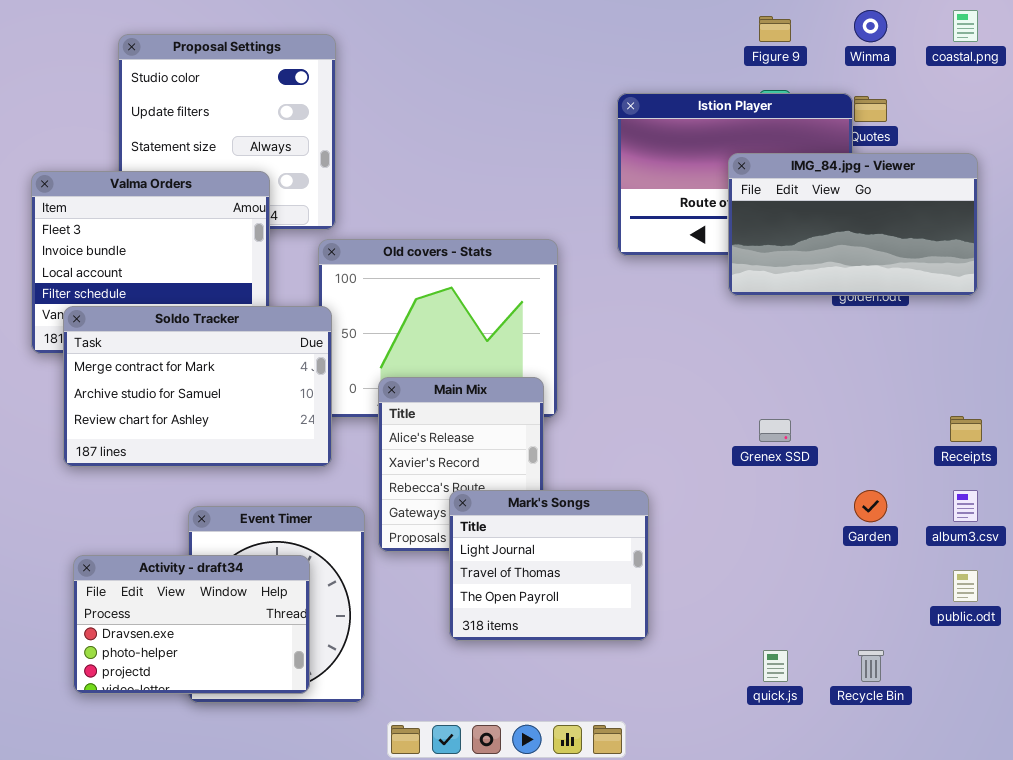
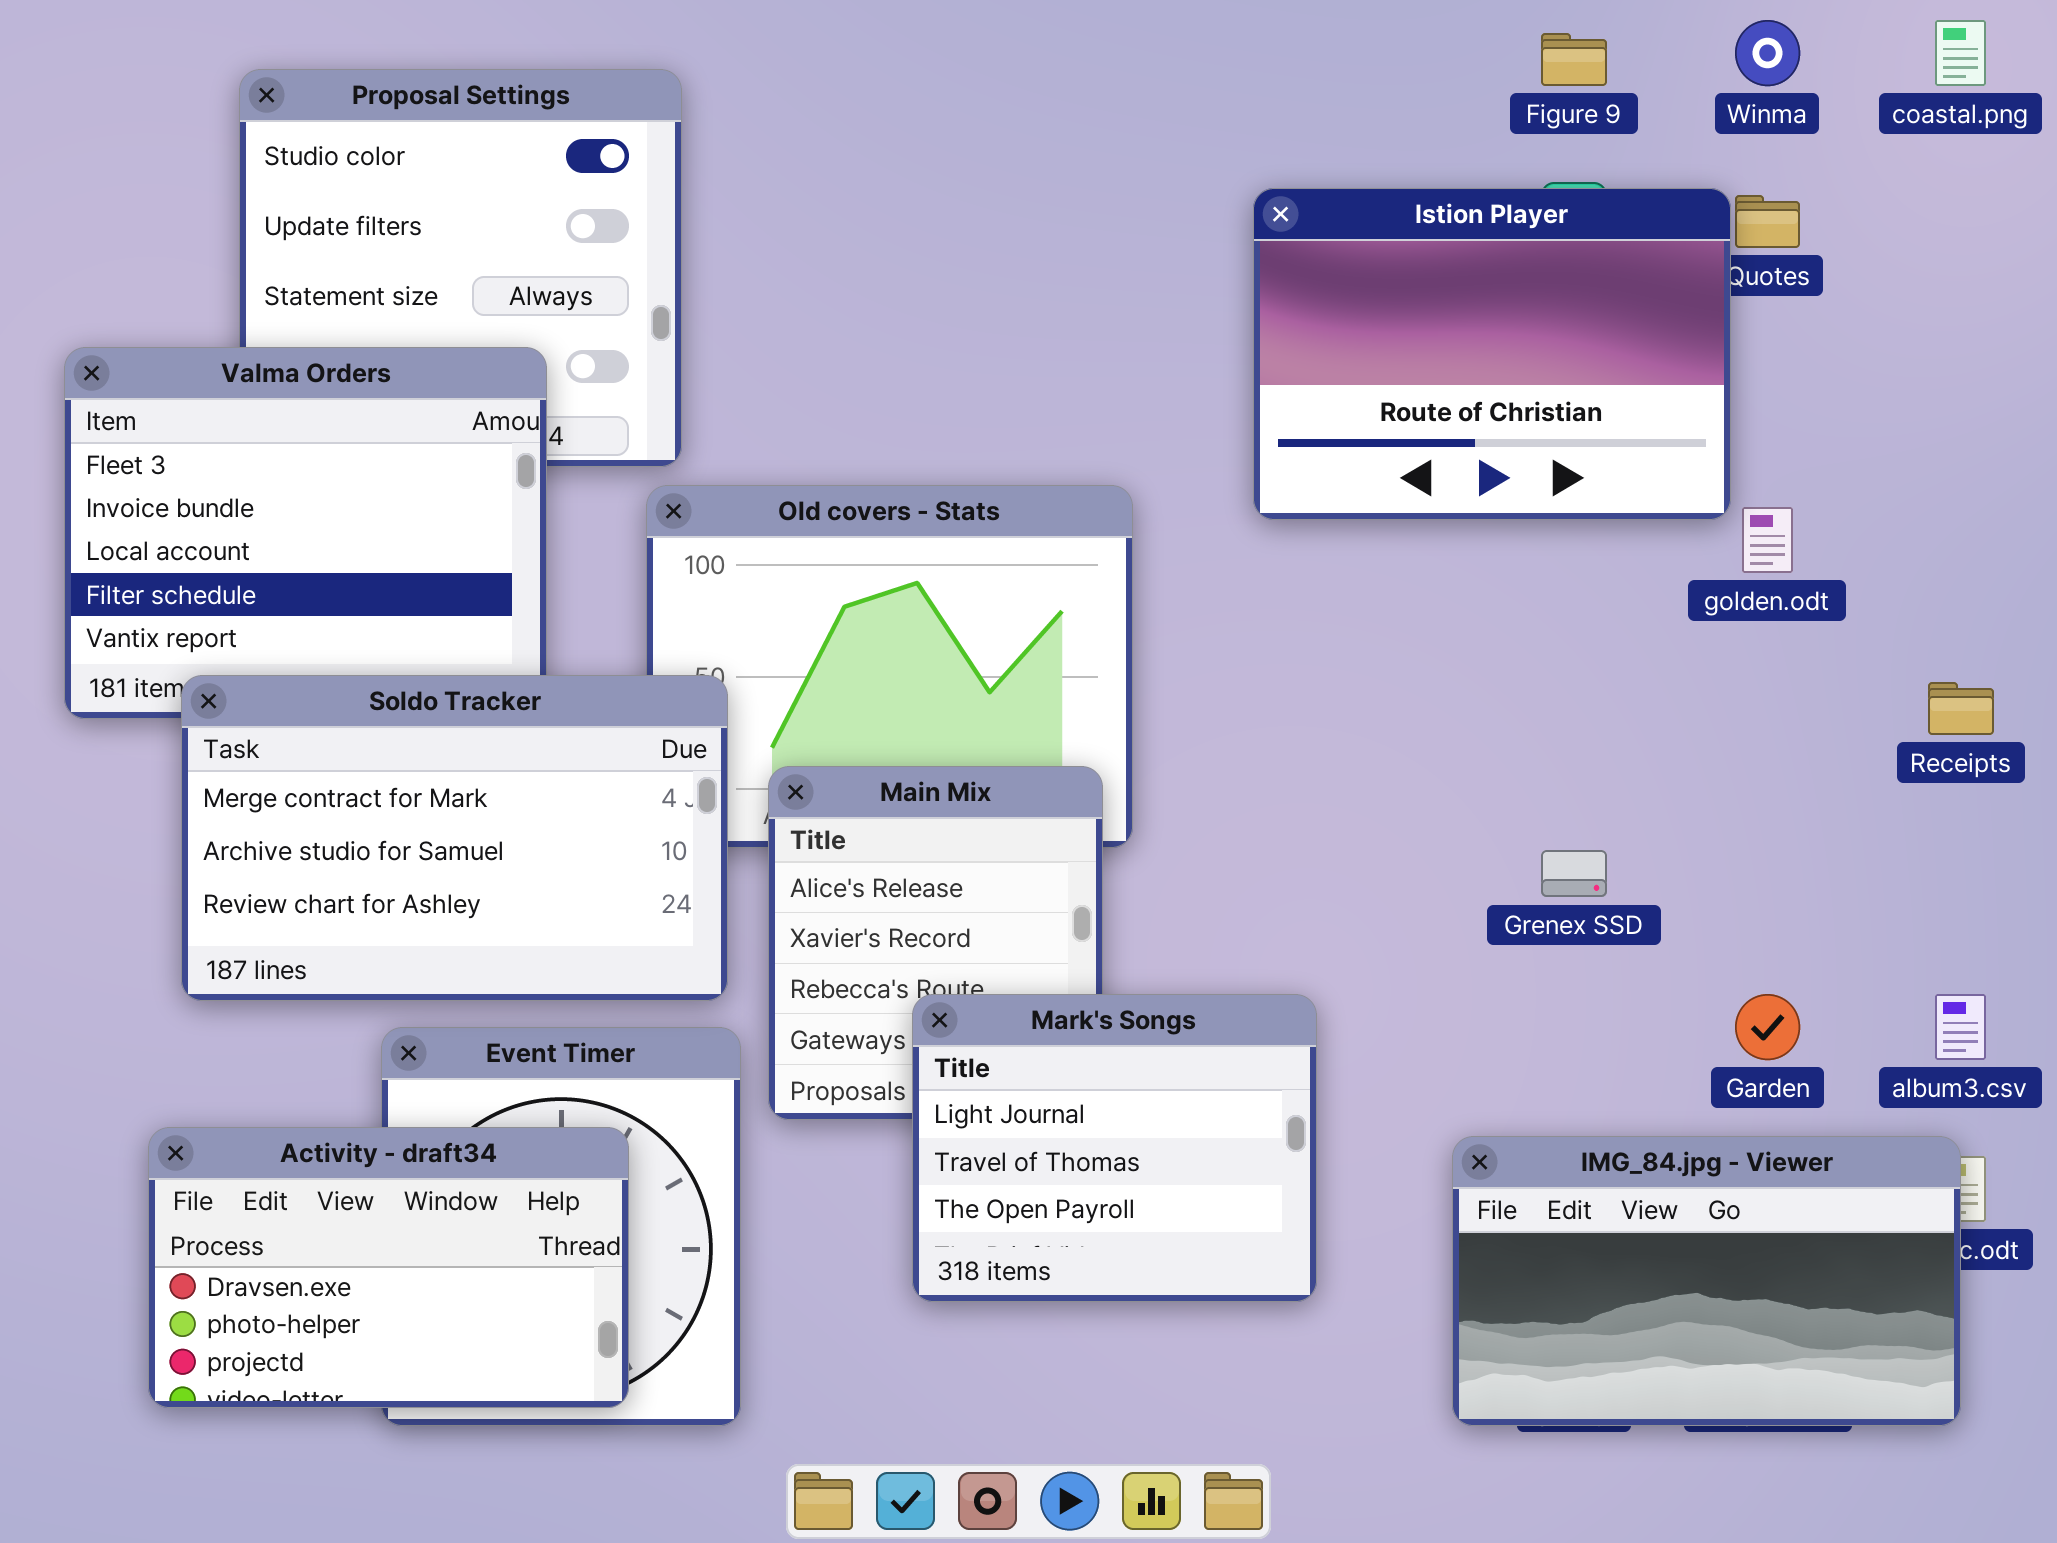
IMG_84.jpg - Viewer: [728,153,978,296] -> [1452,1136,1961,1426], moved
Soldo Tracker: [63,306,332,467] -> [181,675,728,1001], moved
Receipts: [950,416,982,442] -> [1928,682,1994,735], moved

